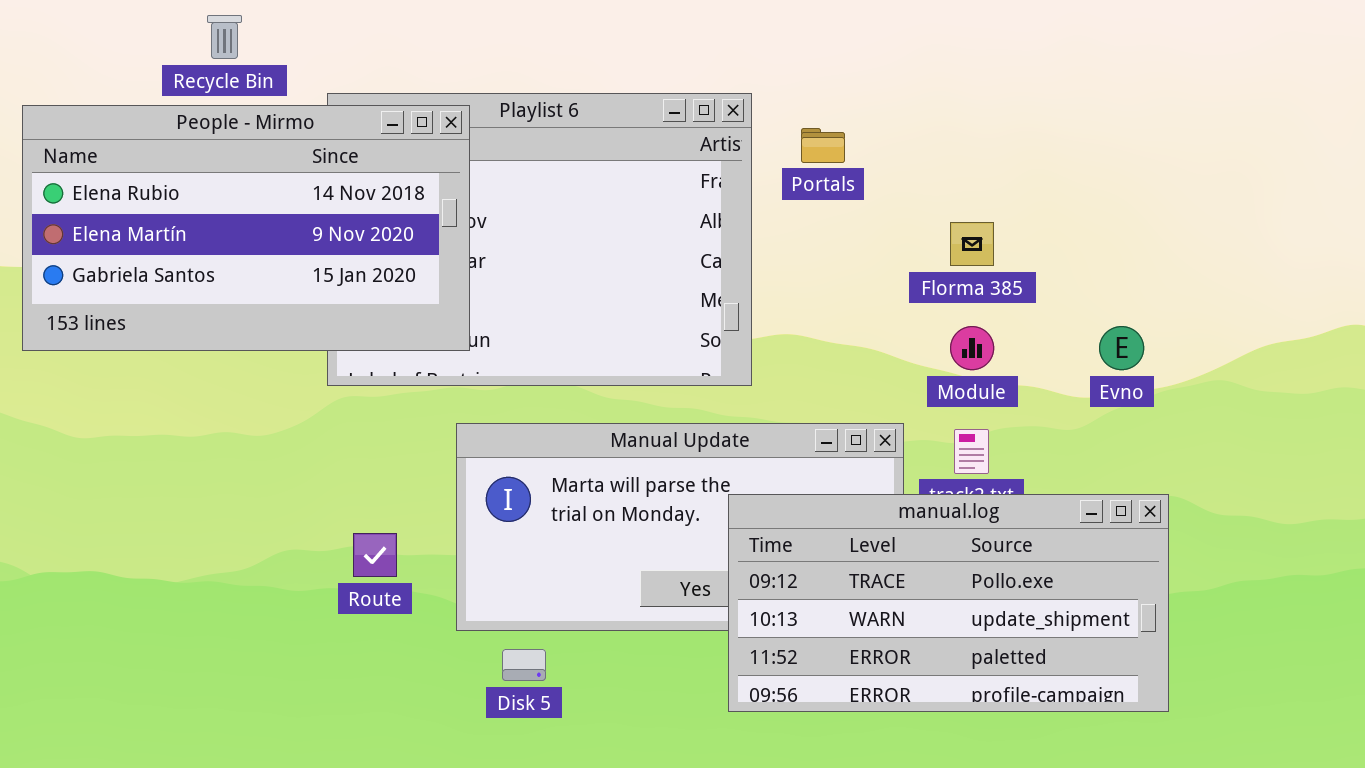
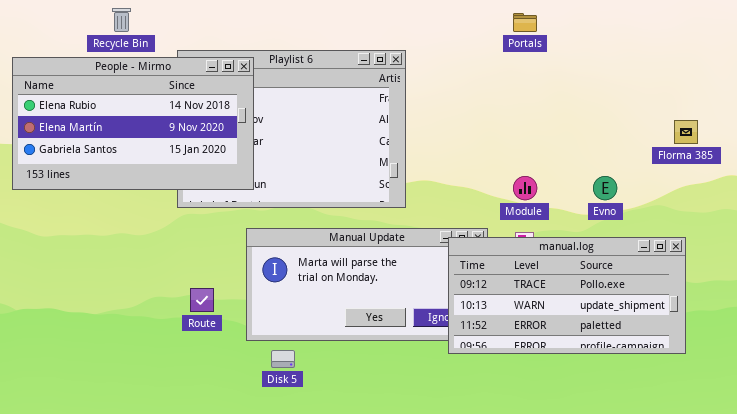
Portals: [801,128,845,163] -> [513,13,537,32], moved
Florma 385: [950,222,994,266] -> [674,120,698,144], moved
manual.log: [728,494,1169,712] -> [448,237,686,354], moved

